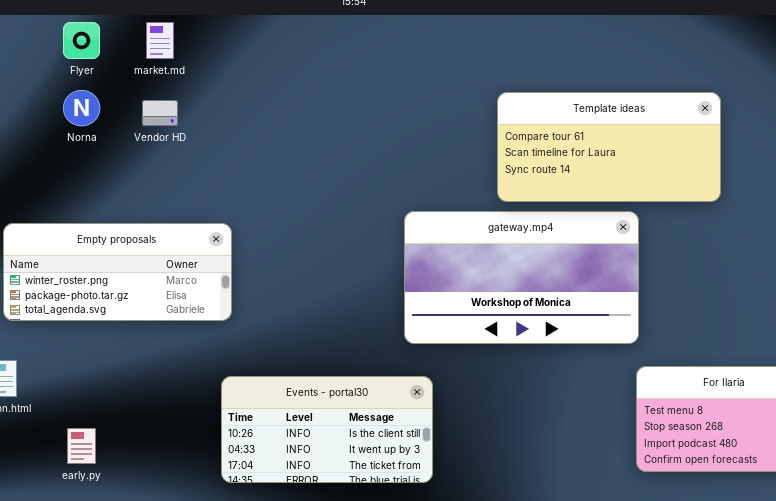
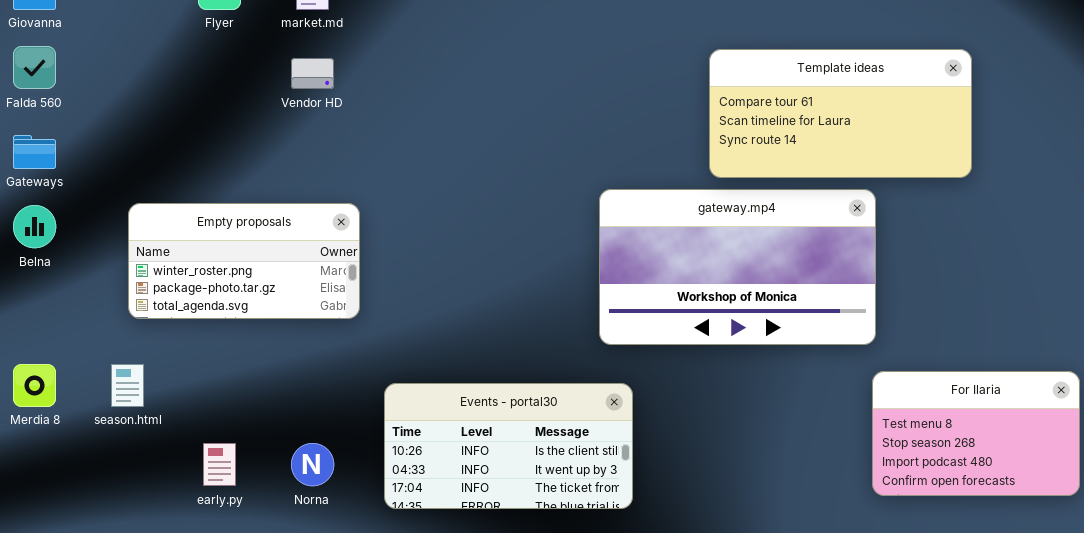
Norna: [63,90,100,126] -> [291,443,334,486], moved
Empty proposals: [3,223,232,321] -> [128,203,360,319], resized

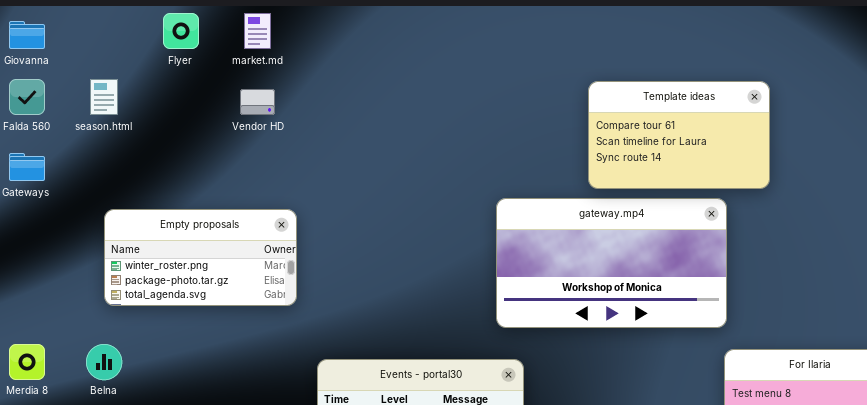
Template ideas: [709,49,972,178] -> [588,81,770,189], resized
Belna: [13,205,56,248] -> [86,344,122,380], moved
season.html: [111,364,144,407] -> [90,79,118,115], moved

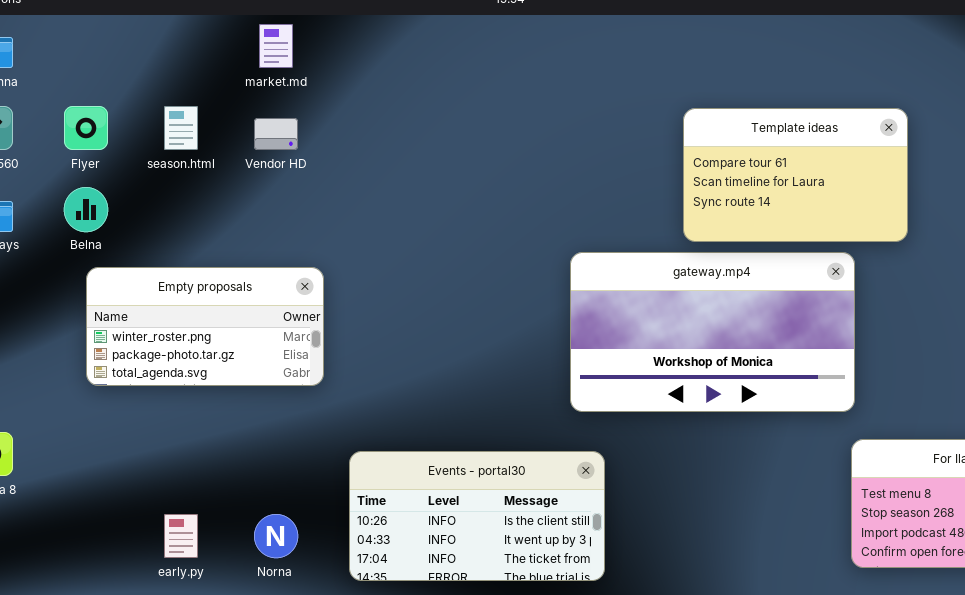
Flyer: [163,13,199,49] -> [64,106,108,150], moved
season.html: [90,79,118,115] -> [164,106,198,150], moved
Belna: [86,344,122,380] -> [64,187,108,232], moved

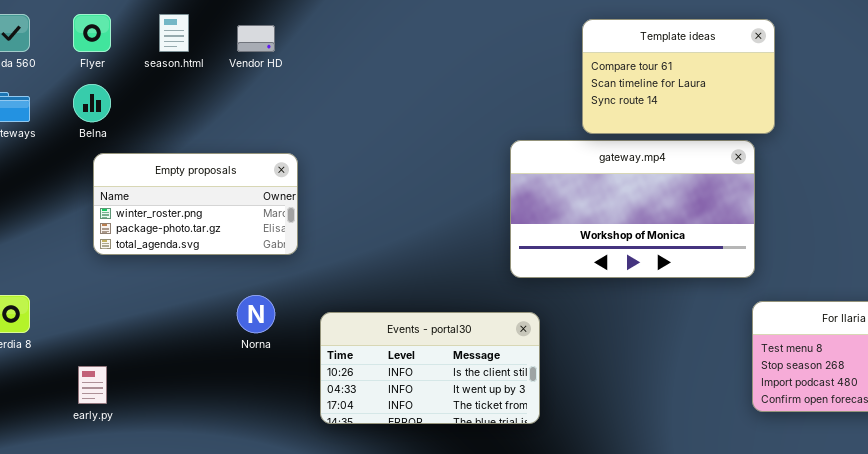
Template ideas: [683,108,908,242] -> [582,19,775,134], moved
early.py: [164,514,198,558] -> [78,366,107,404], moved
Norna: [254,514,298,558] -> [237,295,275,333], moved

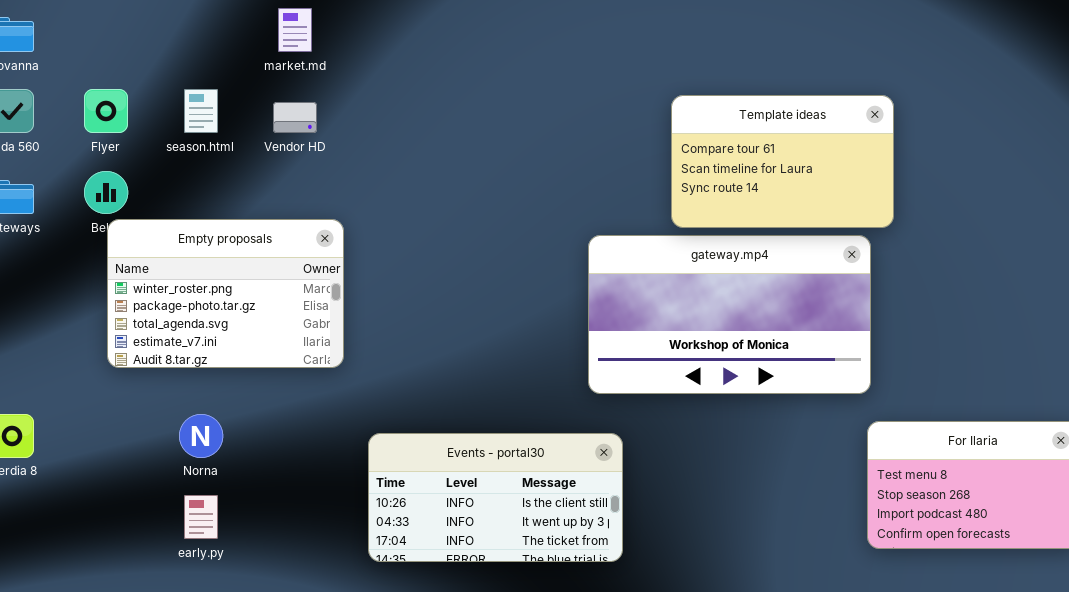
Empty proposals: [93,153,298,255] -> [107,219,344,368], resized
Norna: [237,295,275,333] -> [179,414,223,458], moved
early.py: [78,366,107,404] -> [184,495,218,539], moved

